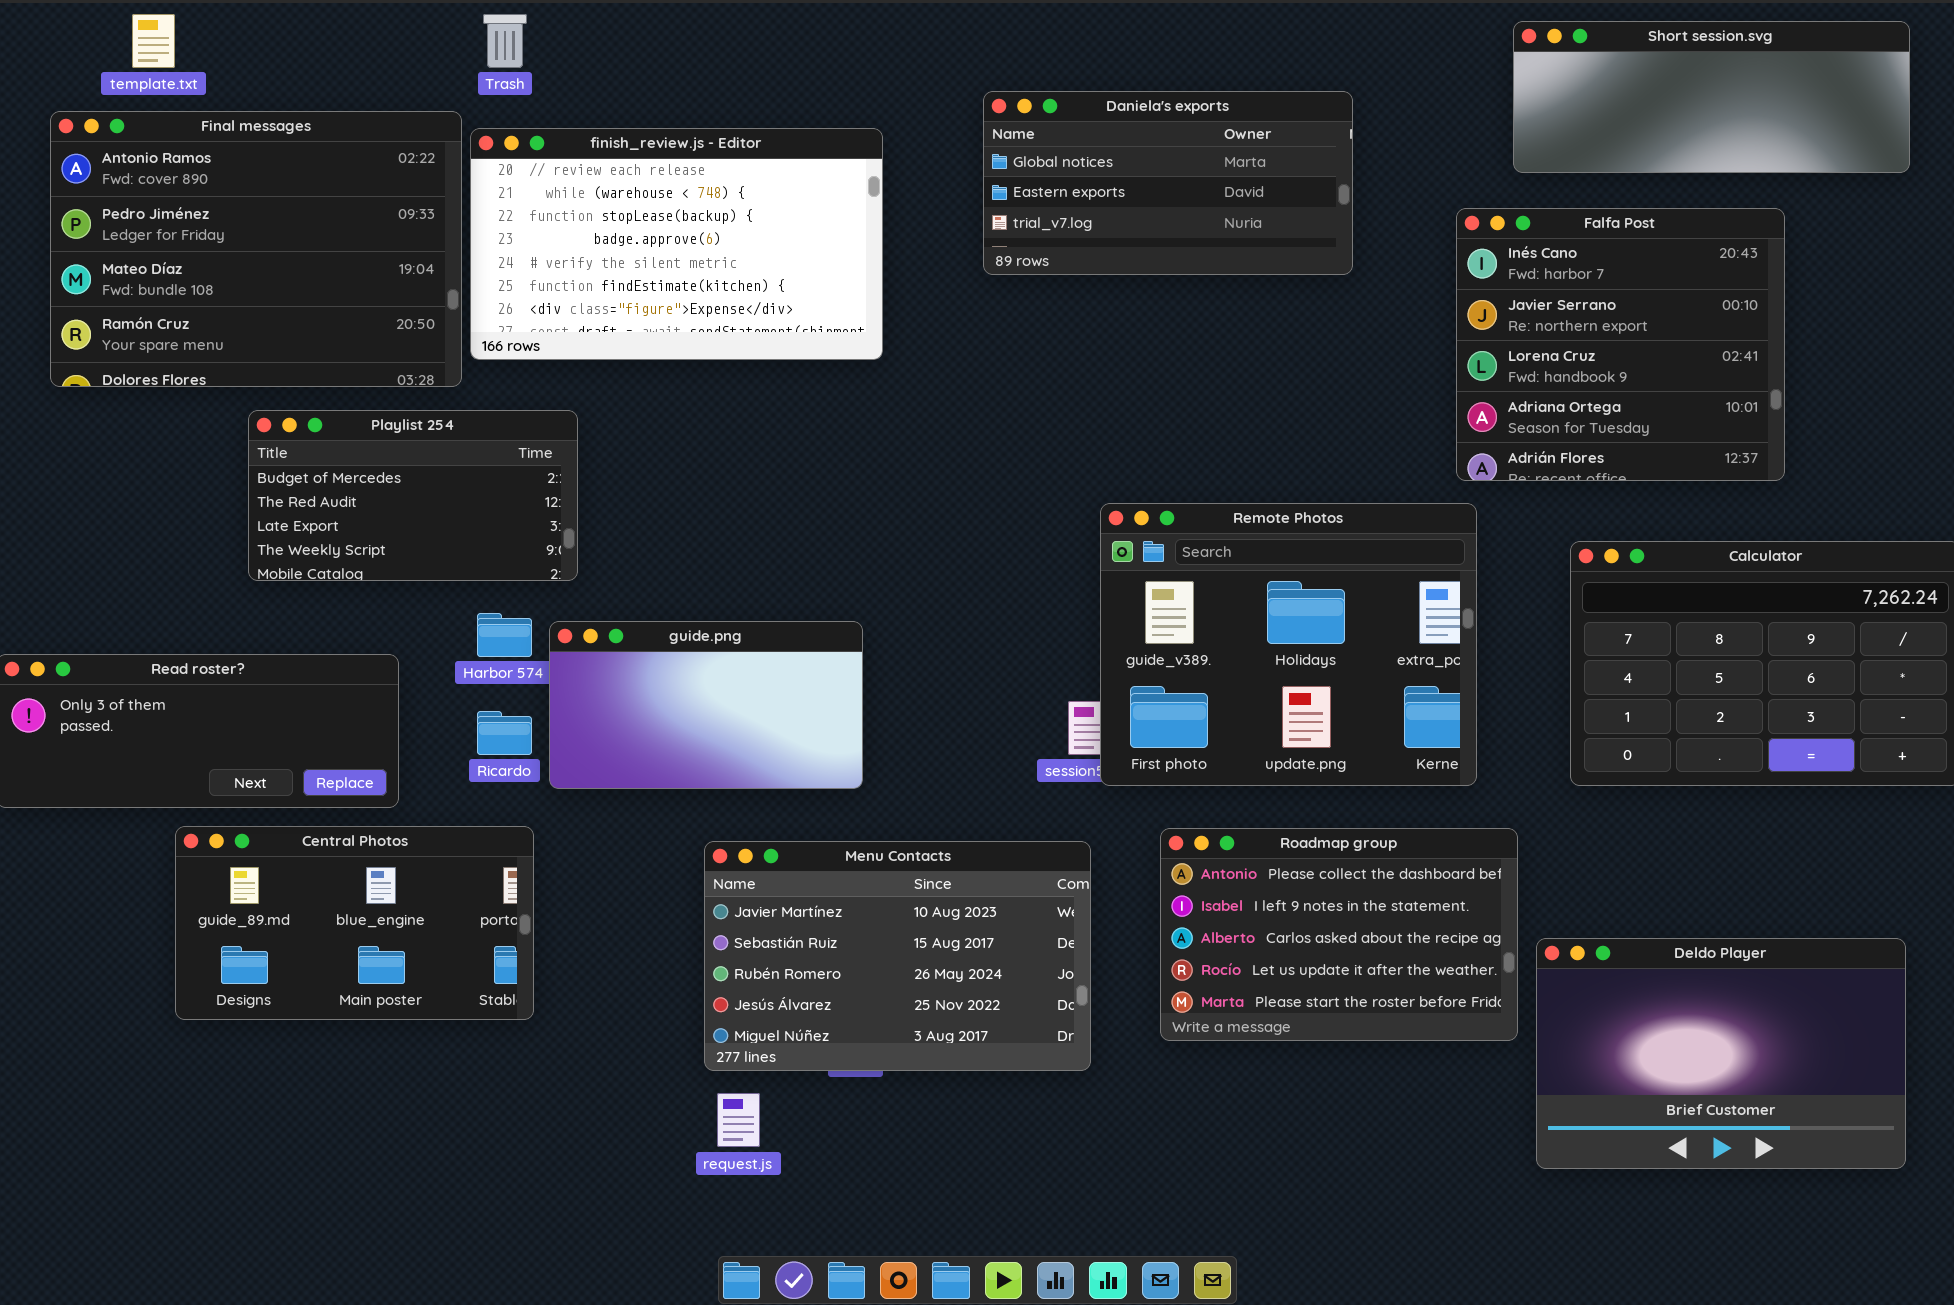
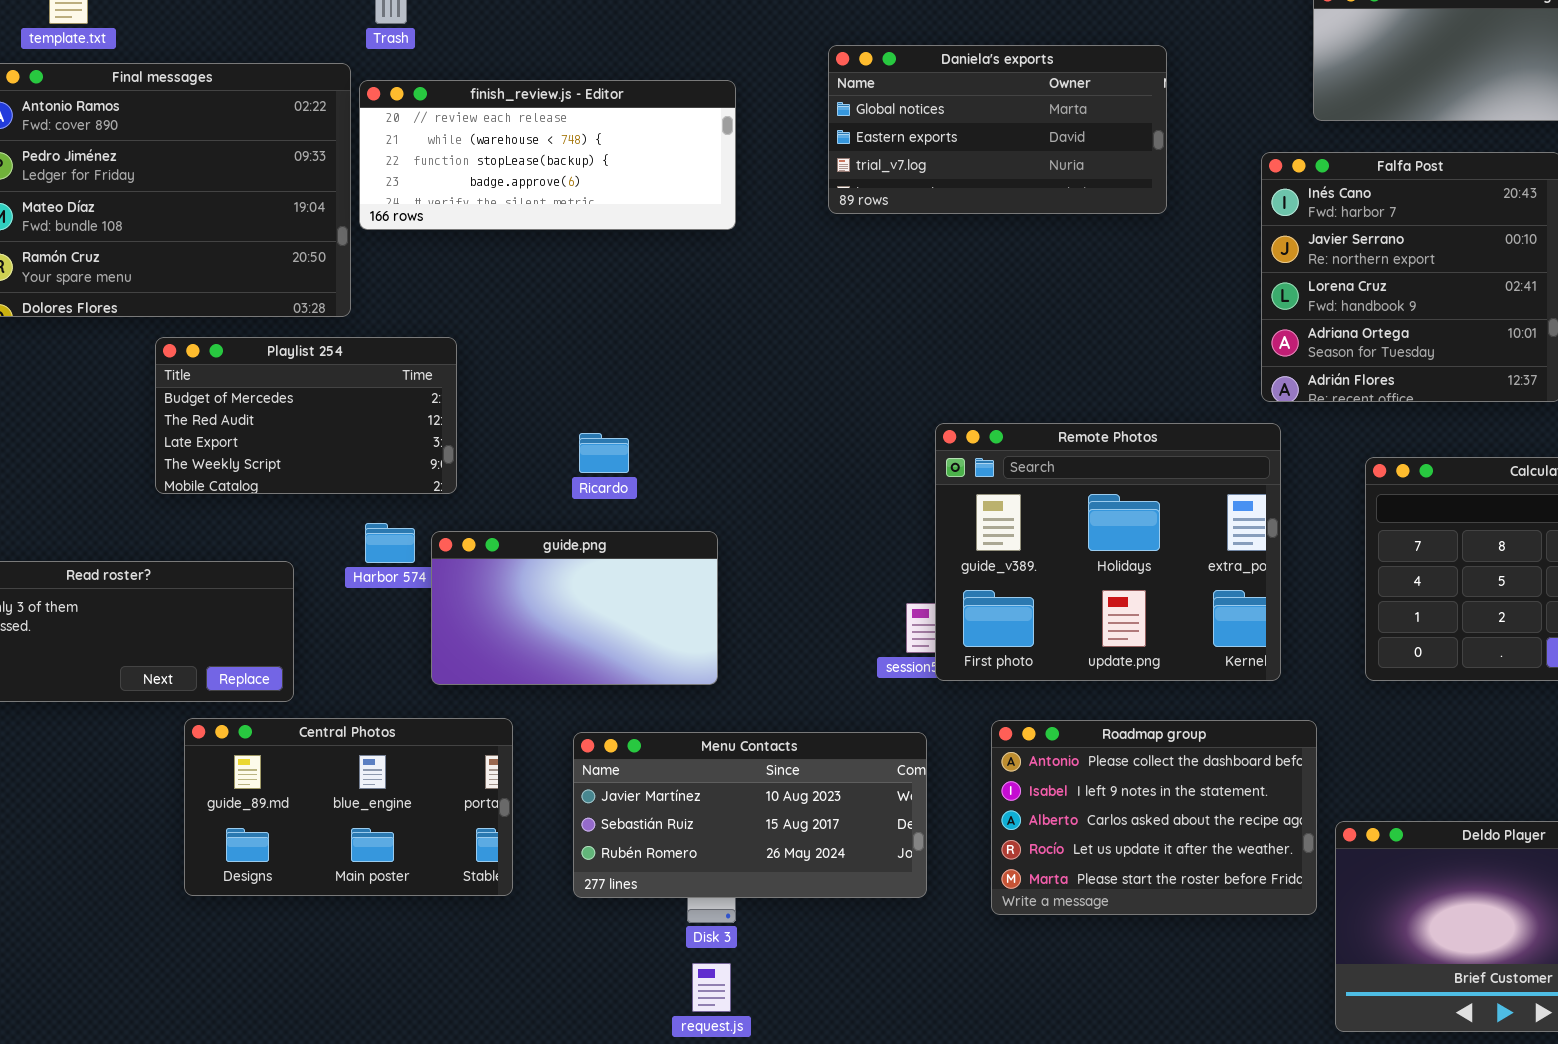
finish_review.js - Editor: [470,128,883,360] -> [359,80,736,230], resized
Ricardo: [477,711,532,755] -> [579,433,629,473], moved
Central Photos: [175,826,534,1020] -> [184,718,513,896], moved
Menu Contacts: [704,841,1091,1071] -> [573,732,927,898], resized
request.js: [717,1093,760,1147] -> [692,963,731,1012], moved

